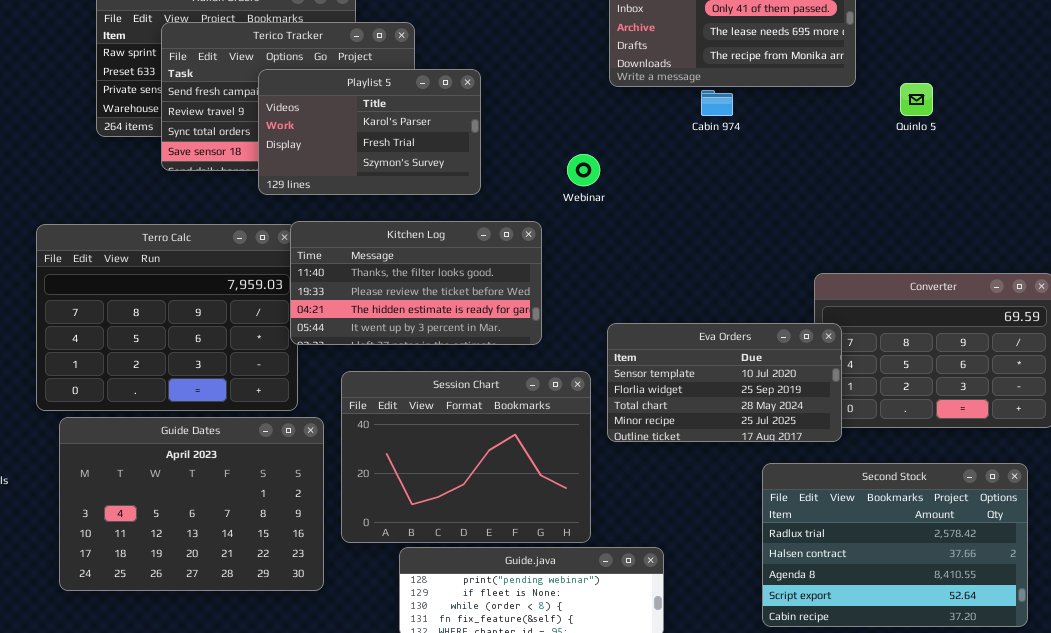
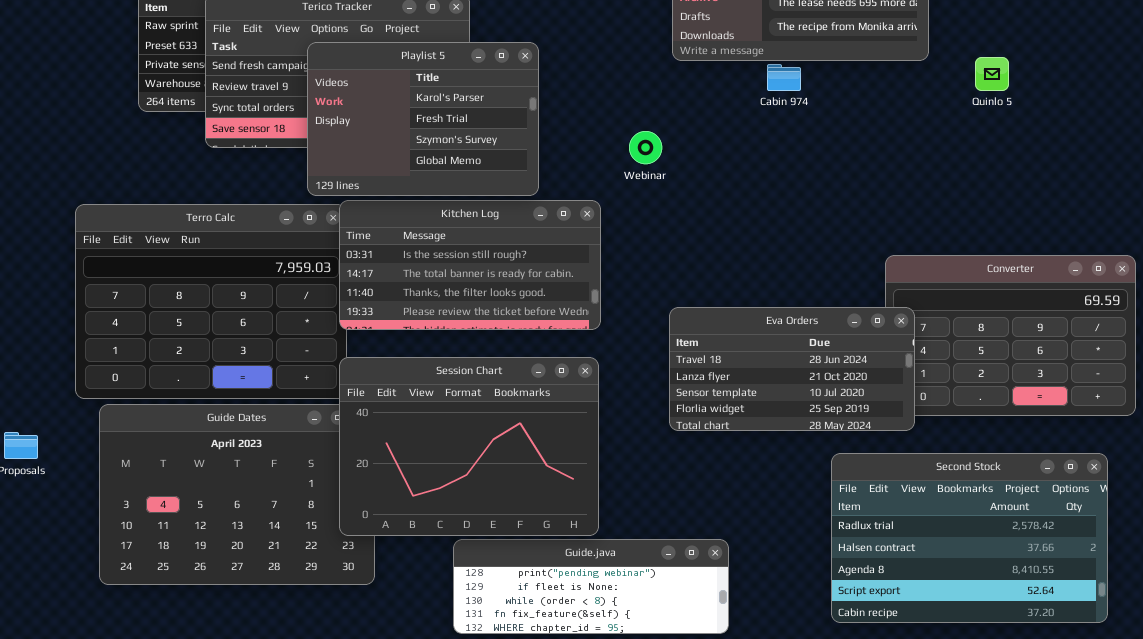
Playlist 5: [258,69,481,195] -> [307,42,539,196], resized
Kitchen Log: [290,221,542,345] -> [339,200,601,330], scrolled up 2 rows
Eva Orders: [607,323,842,442] -> [669,307,915,431], scrolled up 2 rows
Session Chart: [341,371,591,543] -> [339,357,599,536], moved

